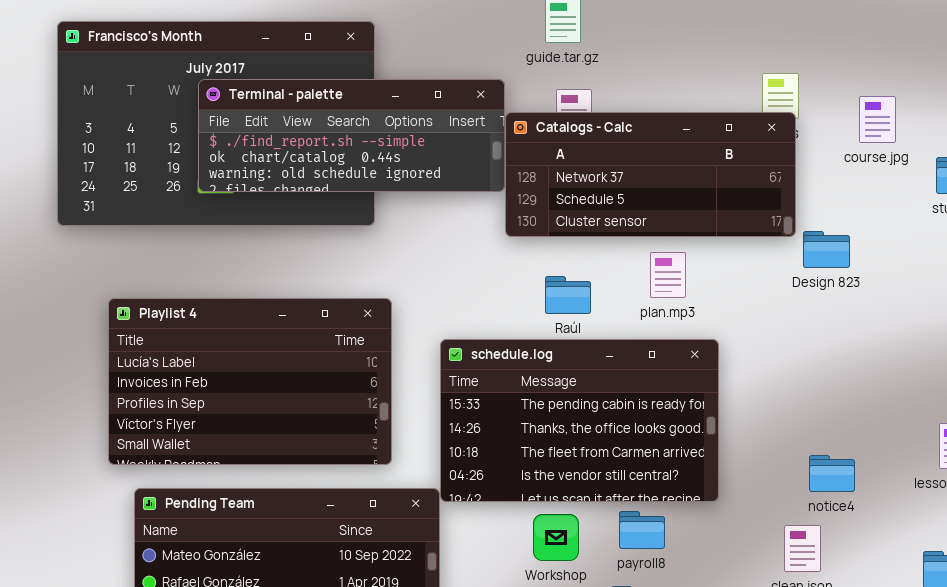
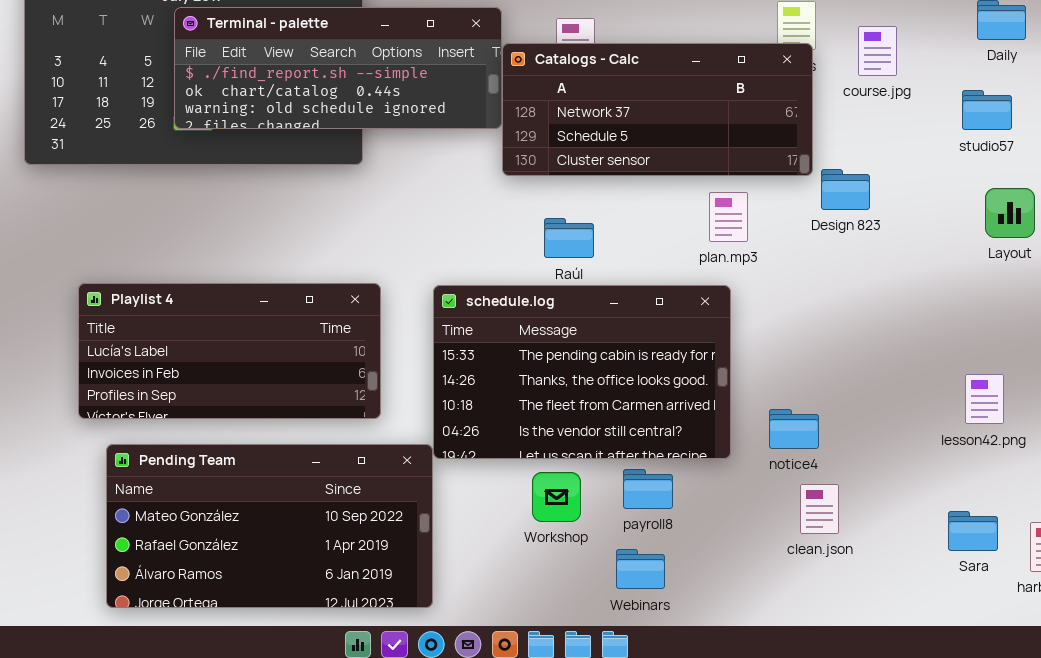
course.jpg: [859,96,896,143] -> [858,26,897,76], moved
plan.mp3: [650,252,686,298] -> [709,192,748,242], moved
Playlist 4: [108,298,392,465] -> [78,283,381,419], resized
notice4: [809,455,855,492] -> [769,409,819,449], moved

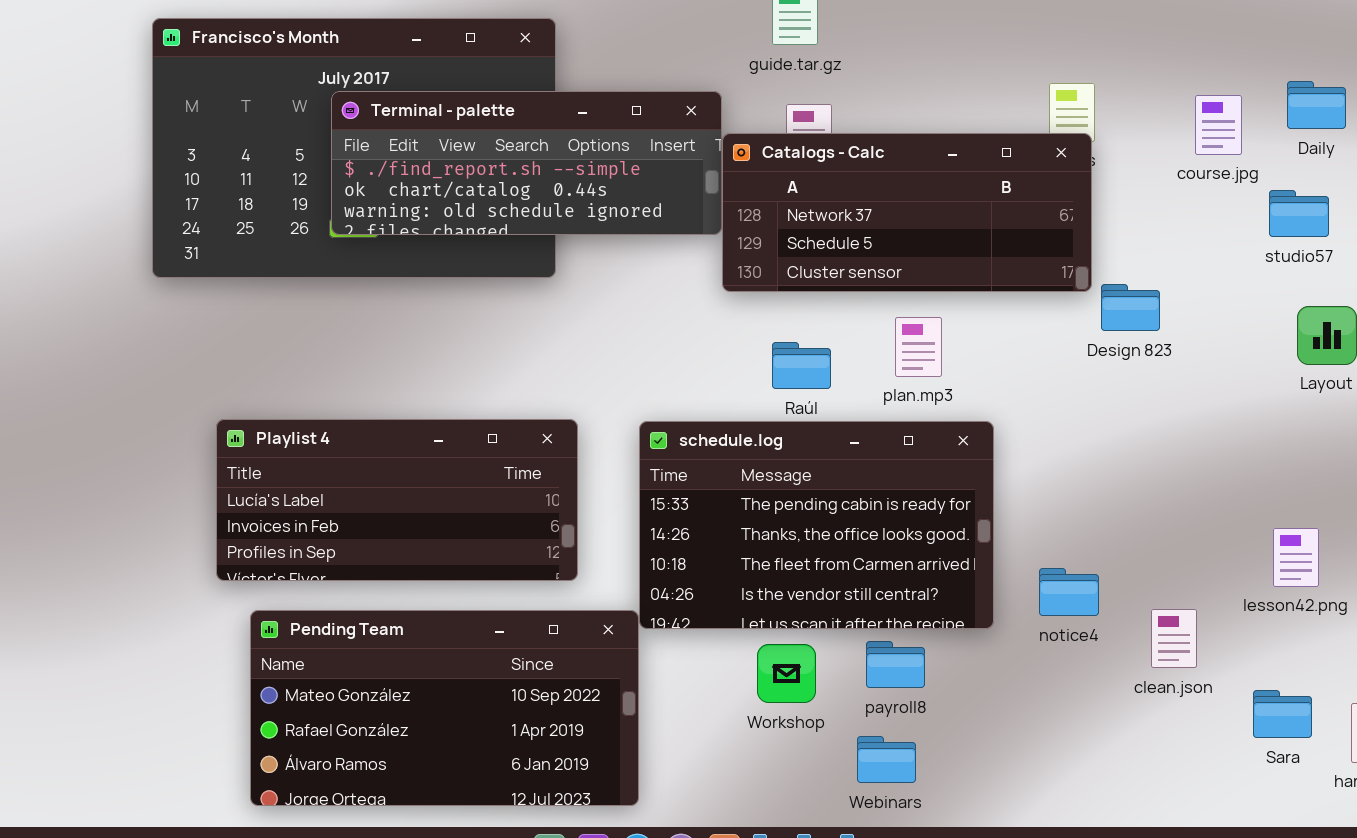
course.jpg: [858,26,897,76] -> [1195,95,1242,155], moved
plan.mp3: [709,192,748,242] -> [895,317,942,377], moved
clean.json: [800,484,839,534] -> [1151,609,1197,668], moved

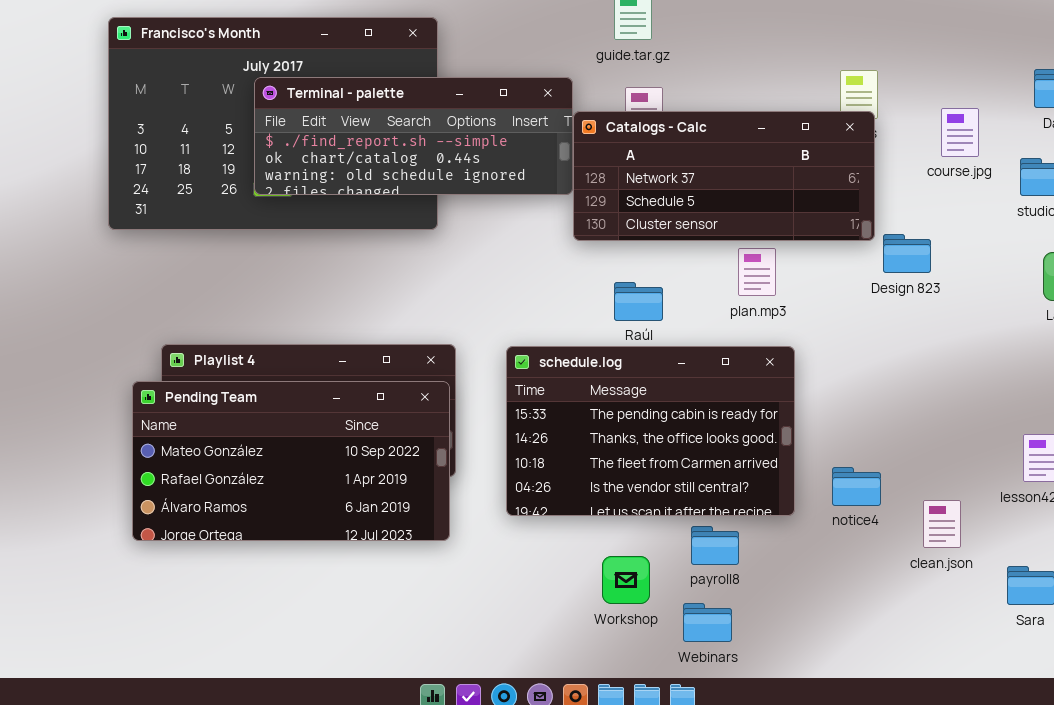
course.jpg: [1195,95,1242,155] -> [941,108,979,157], moved
plan.mp3: [895,317,942,377] -> [738,248,776,296], moved
Pending Team: [250,610,639,806] -> [132,381,450,541], moved
Workshop: [757,644,816,703] -> [602,556,650,604], moved

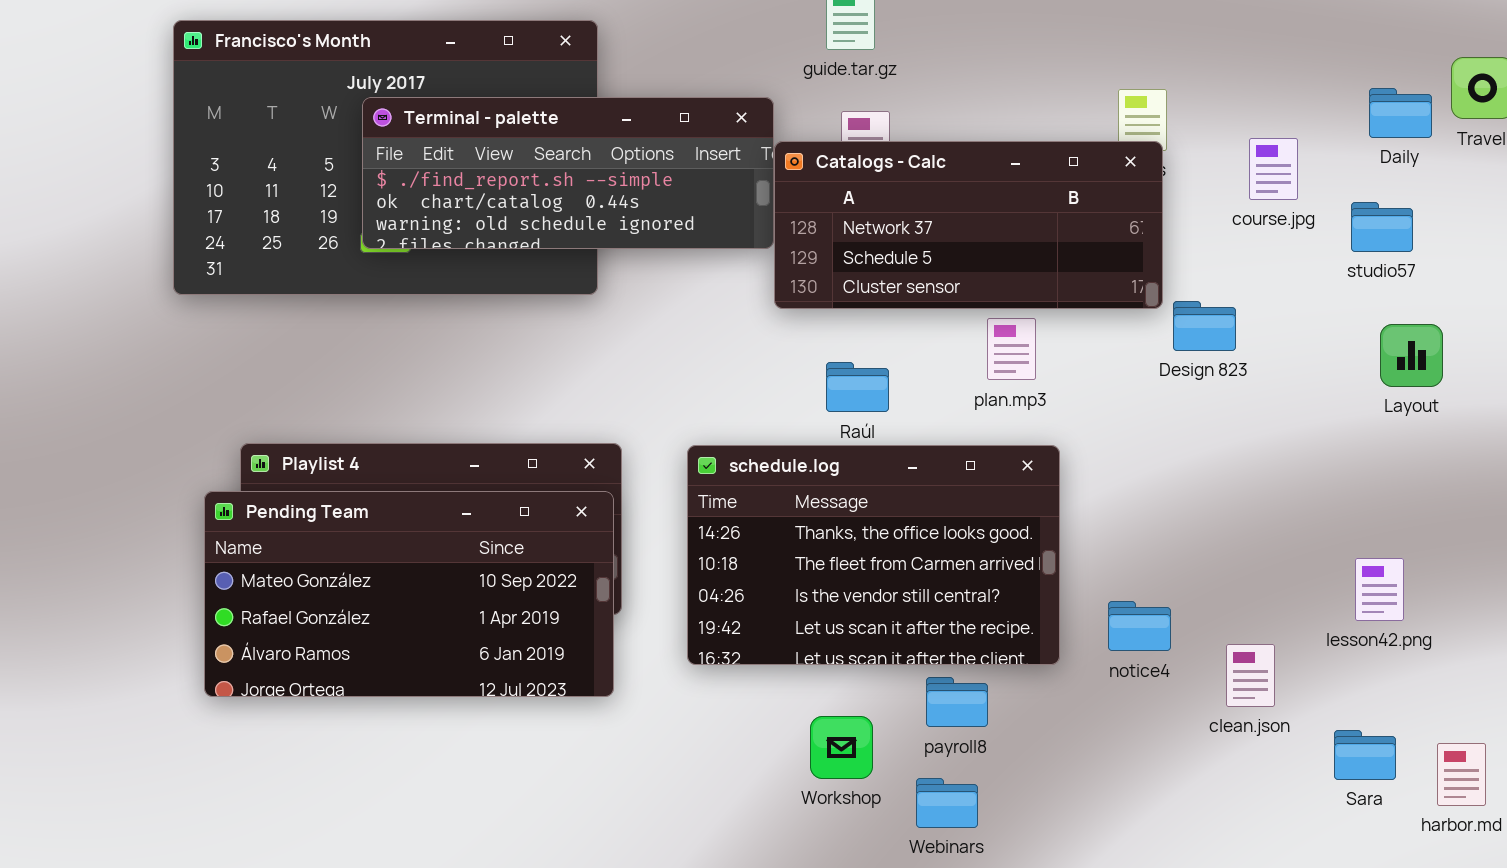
schedule.log: [506,346,795,516] -> [687,445,1060,665], scrolled down 1 row

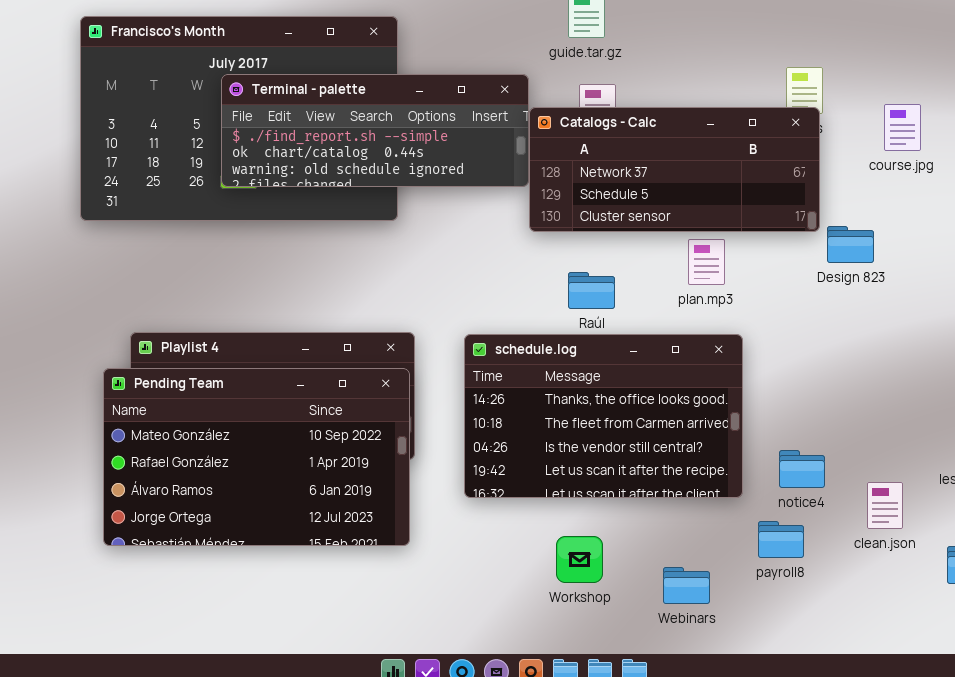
Pending Team: [204,491,614,697] -> [103,368,410,546], resized
payroll8: [926,677,988,727] -> [758,521,804,558], moved
Webinars: [916,778,978,828] -> [663,567,710,604], moved

